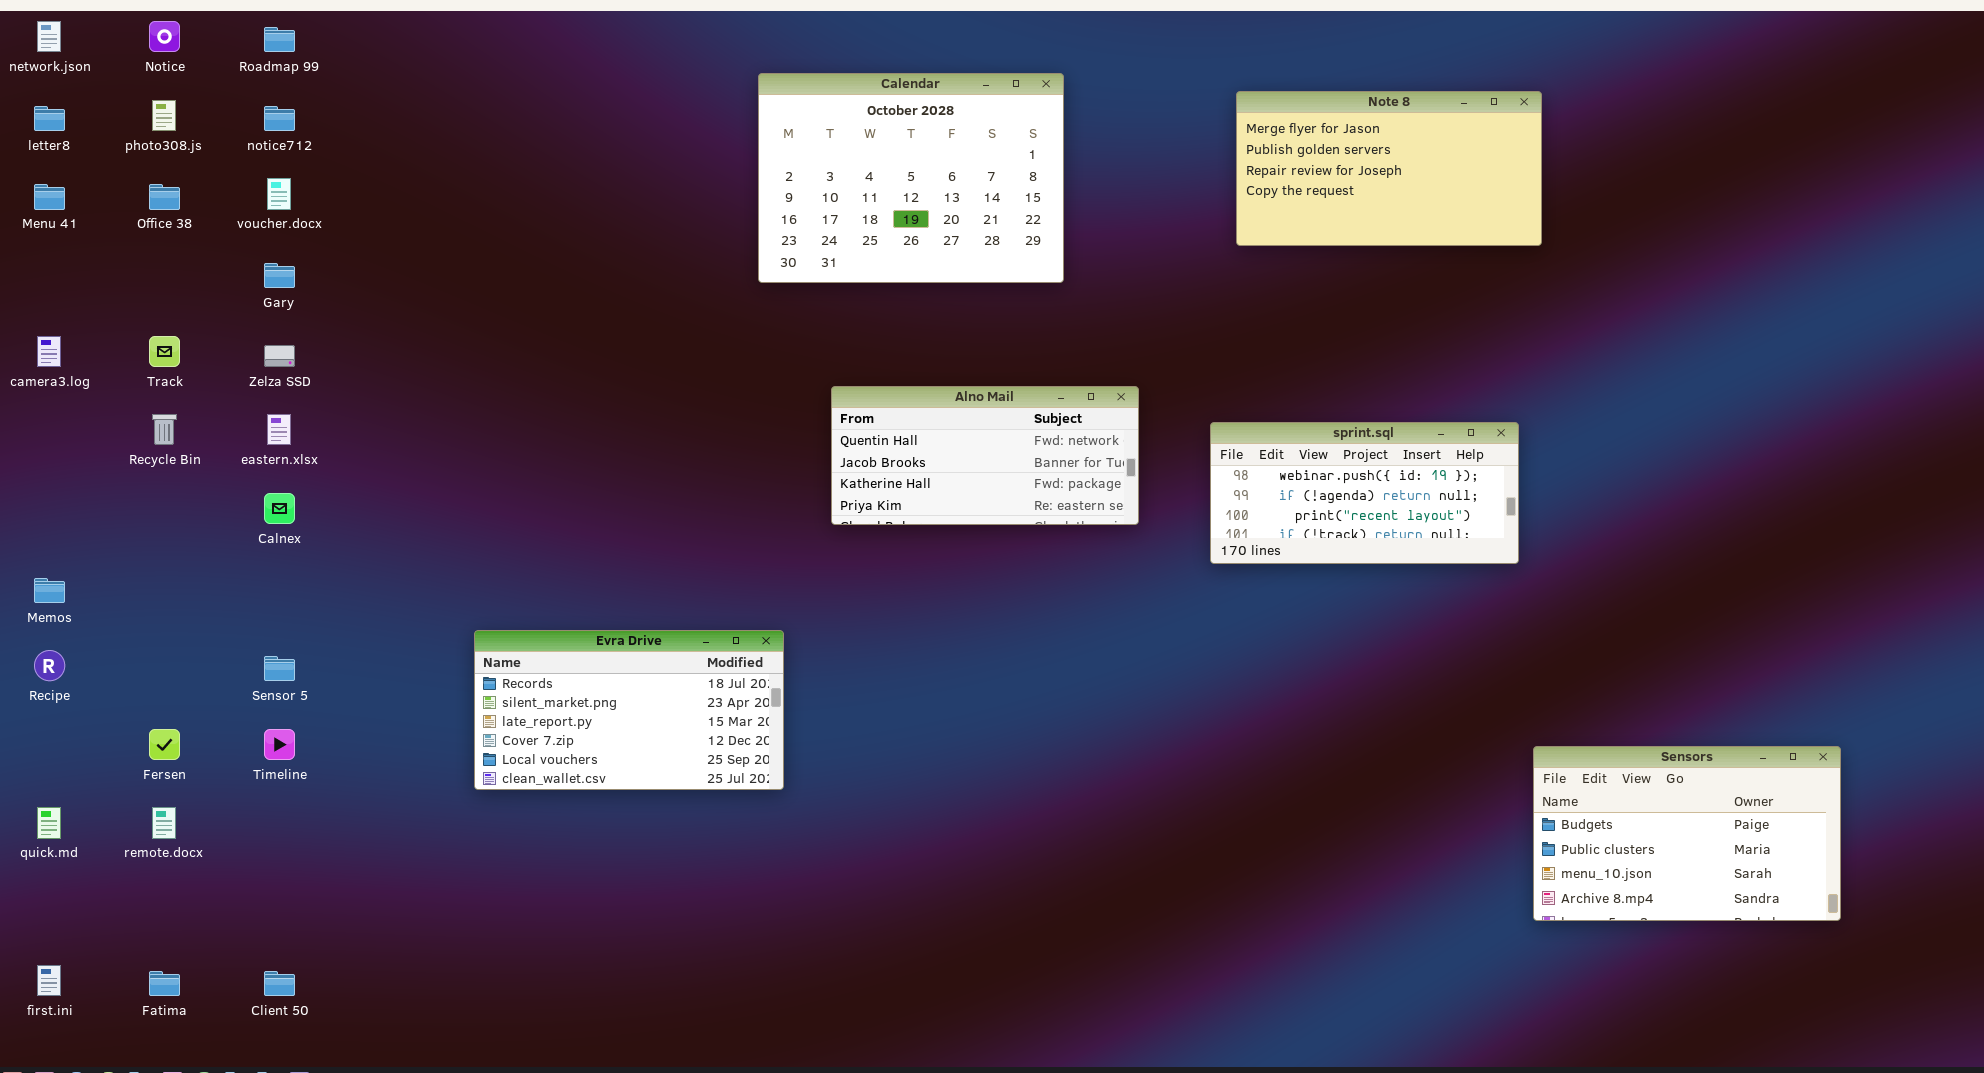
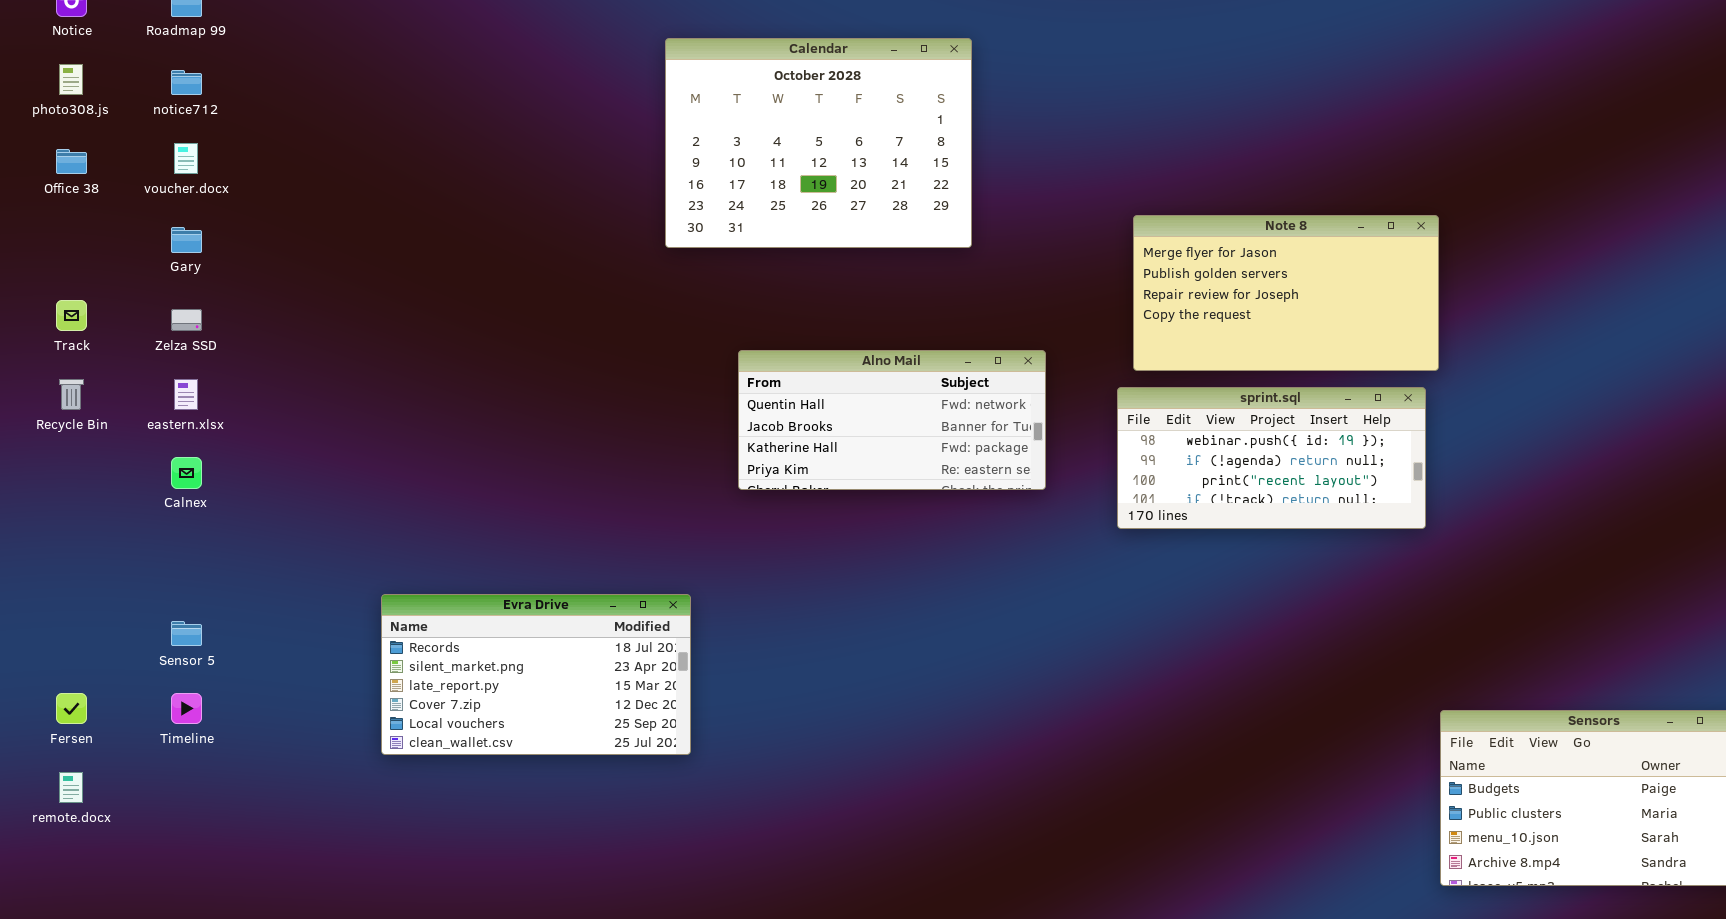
Note 8: [1236,91,1542,246] -> [1133,215,1439,371], moved

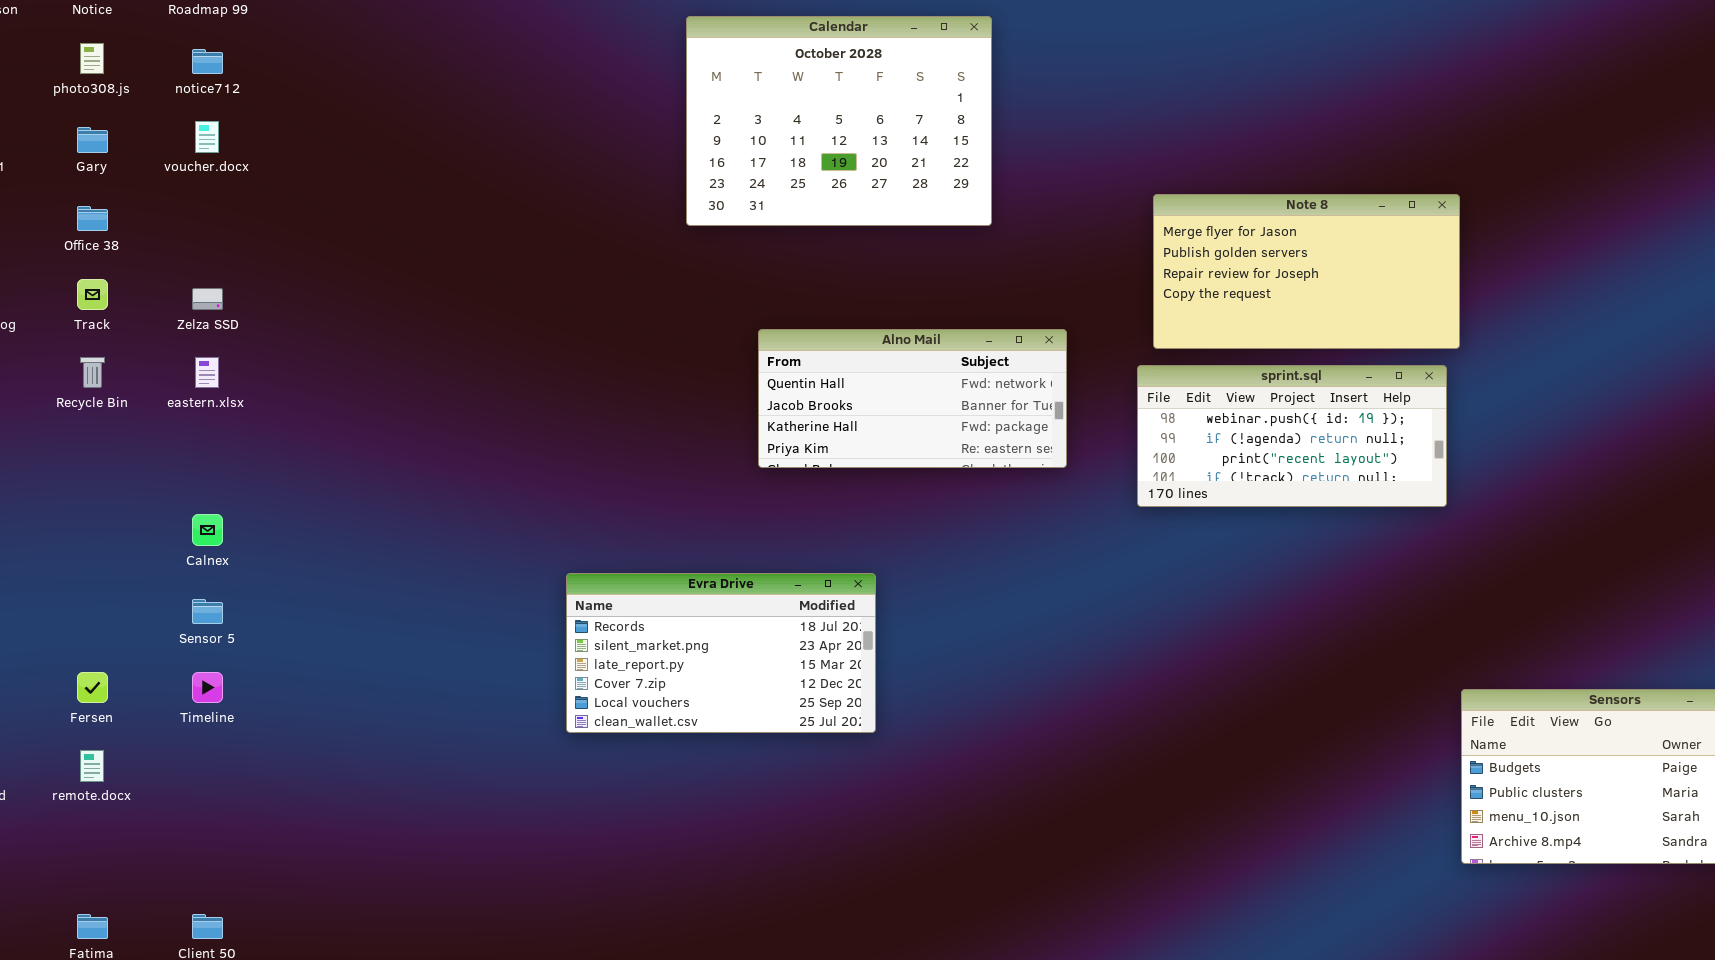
Office 38: [56,149,87,174] -> [77,206,108,231], moved
Gary: [171,227,202,253] -> [77,127,108,153], moved
Calnex: [171,457,202,489] -> [192,514,223,546], moved
Evra Drive: [381,594,691,755] -> [566,573,876,733], moved

